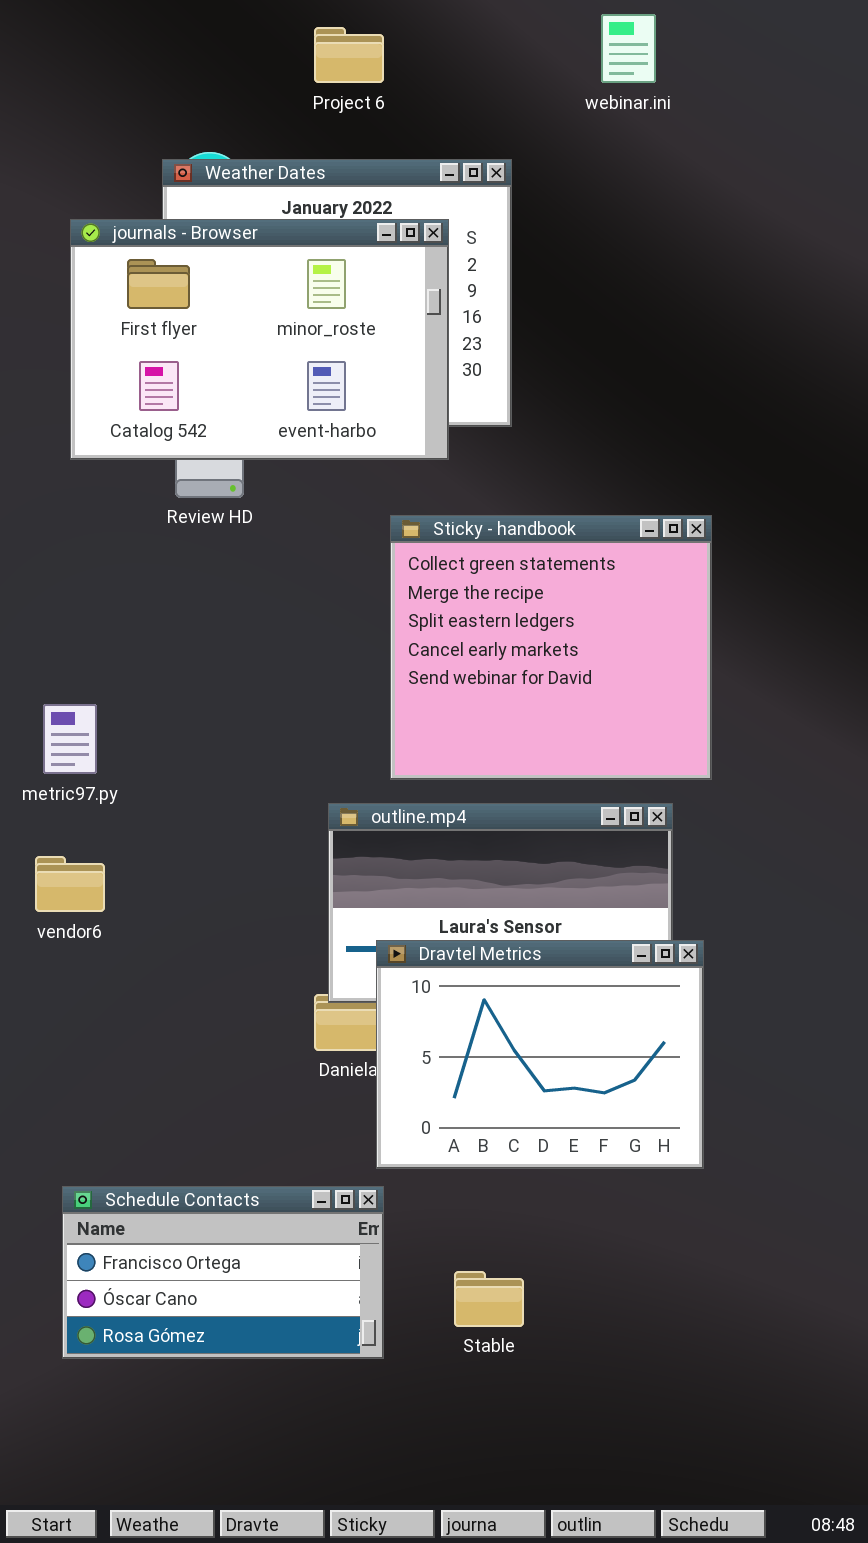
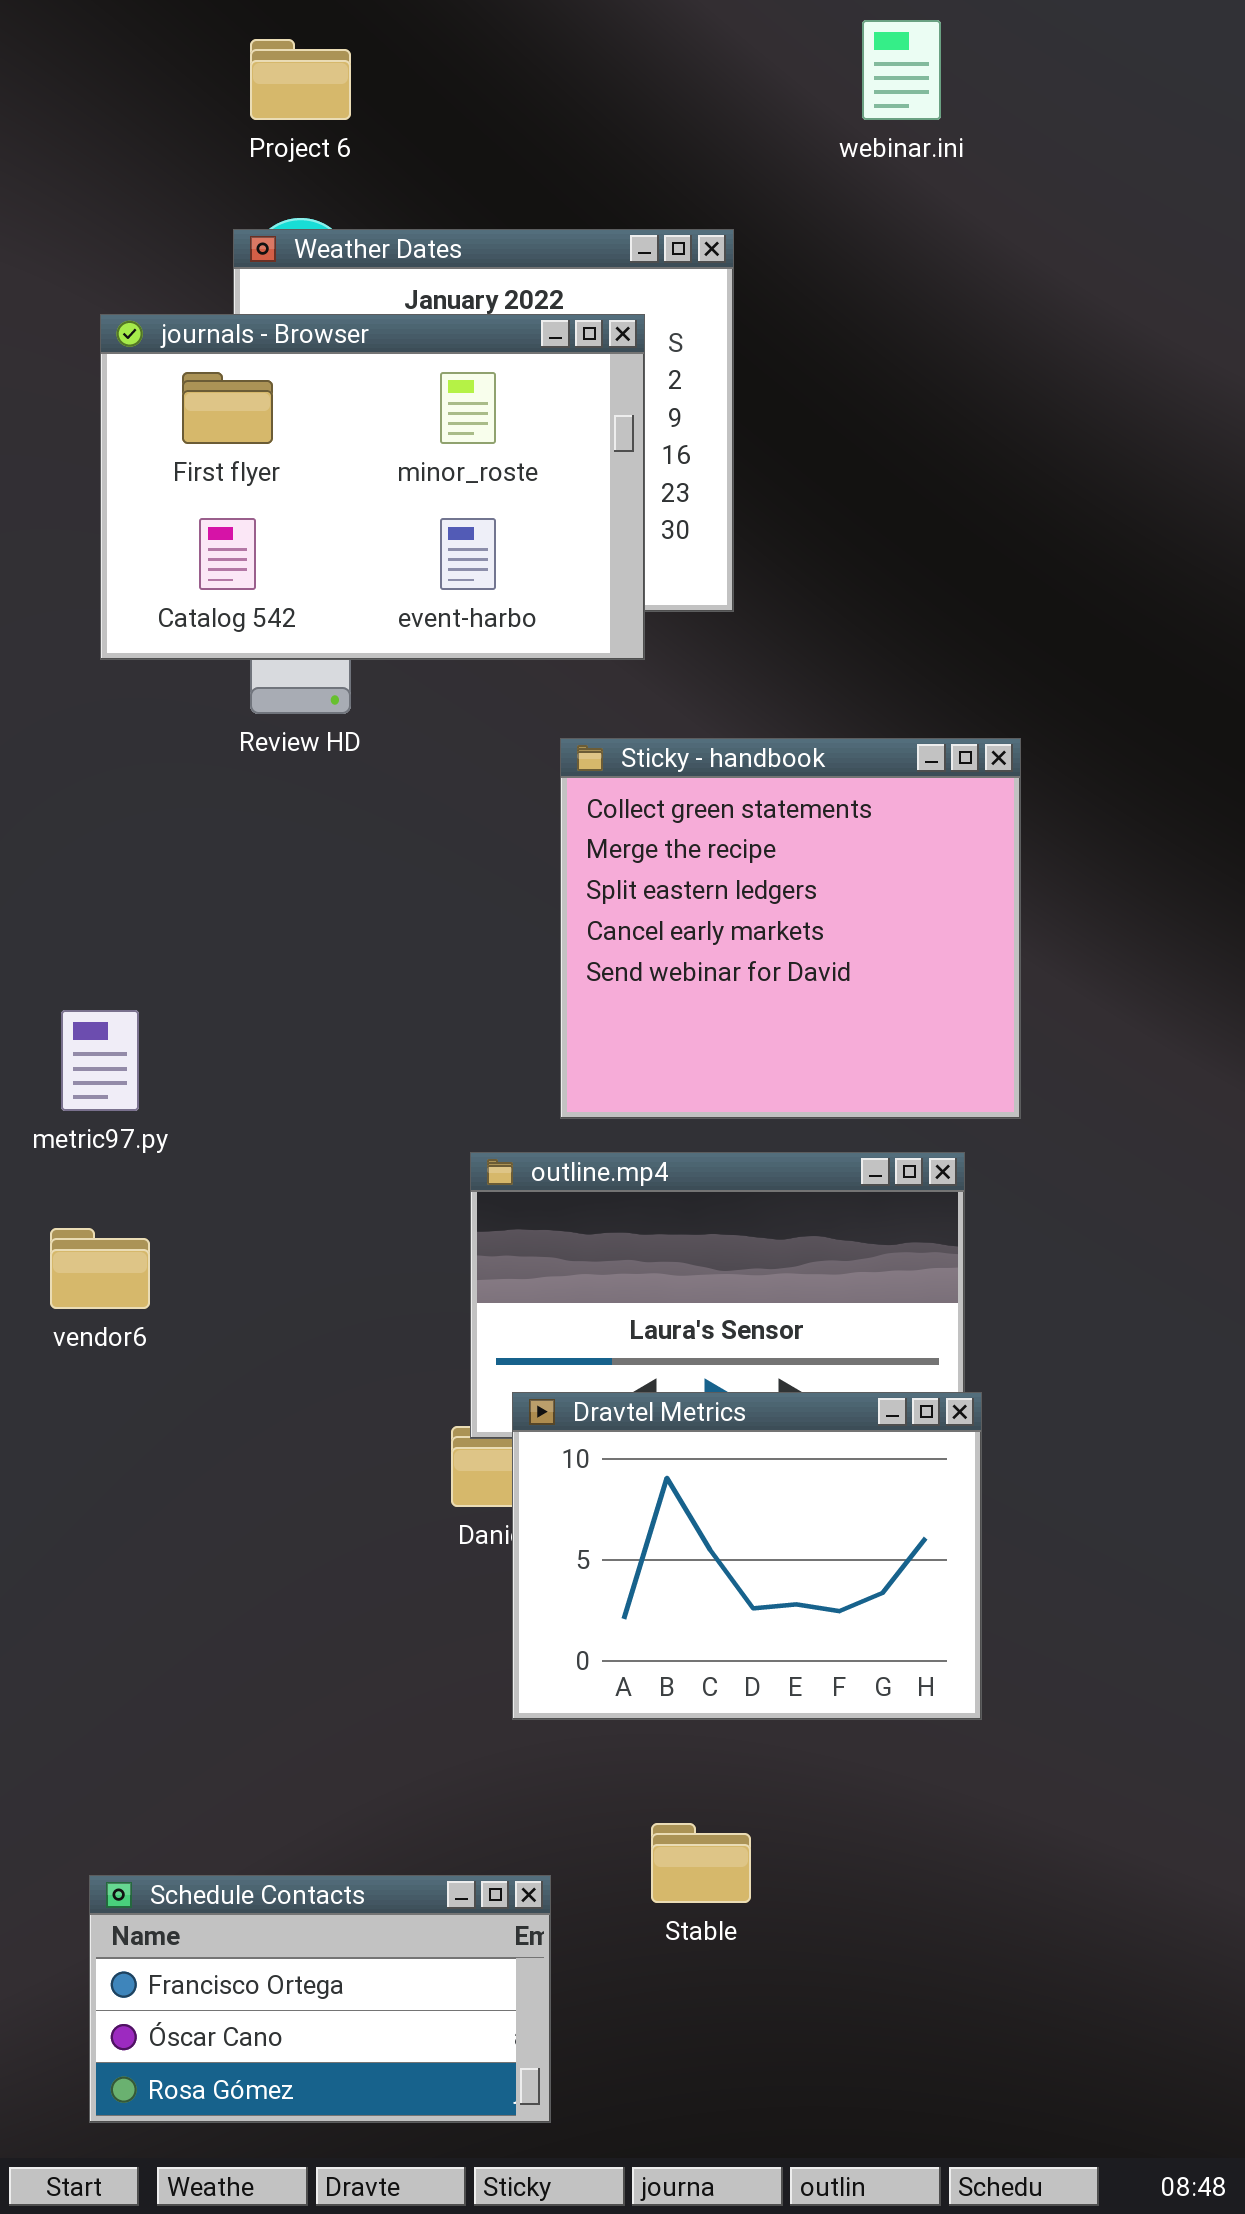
Project 6: [314,27,384,83] -> [250,39,351,120], moved
Dravtel Metrics: [376,940,704,1169] -> [512,1392,982,1720], moved
Schedule Contacts: [62,1186,384,1359] -> [89,1875,551,2123], moved

